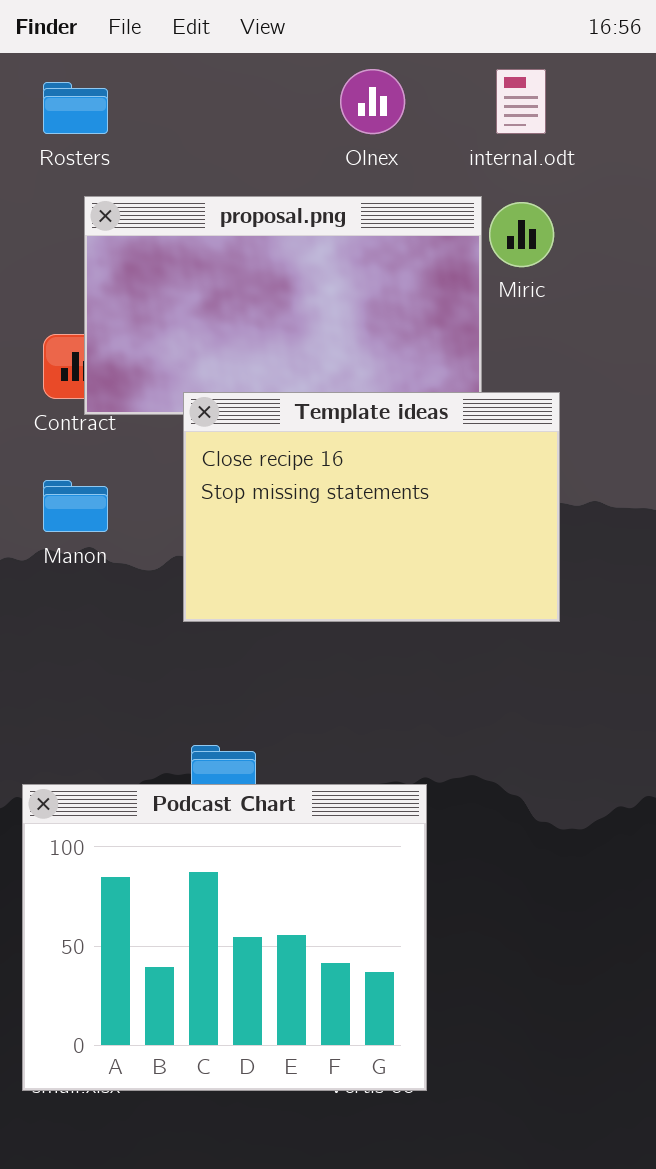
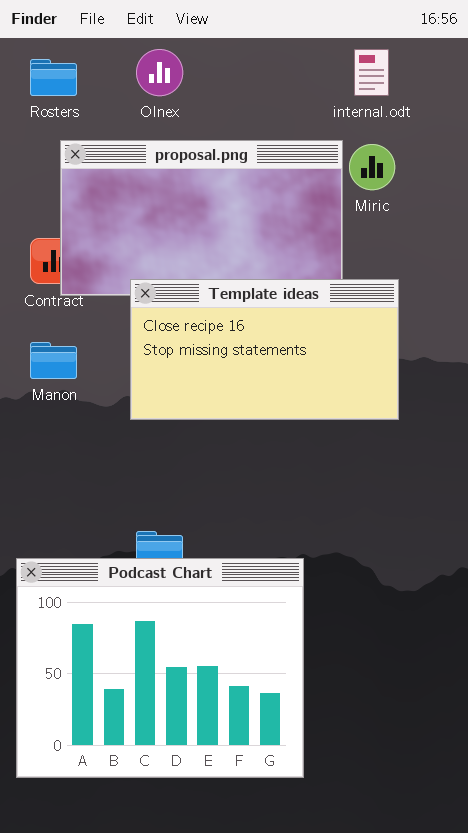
Olnex: [340,69,405,134] -> [136,49,183,96], moved
Template ideas: [183,392,560,622] -> [130,279,399,420], resized

